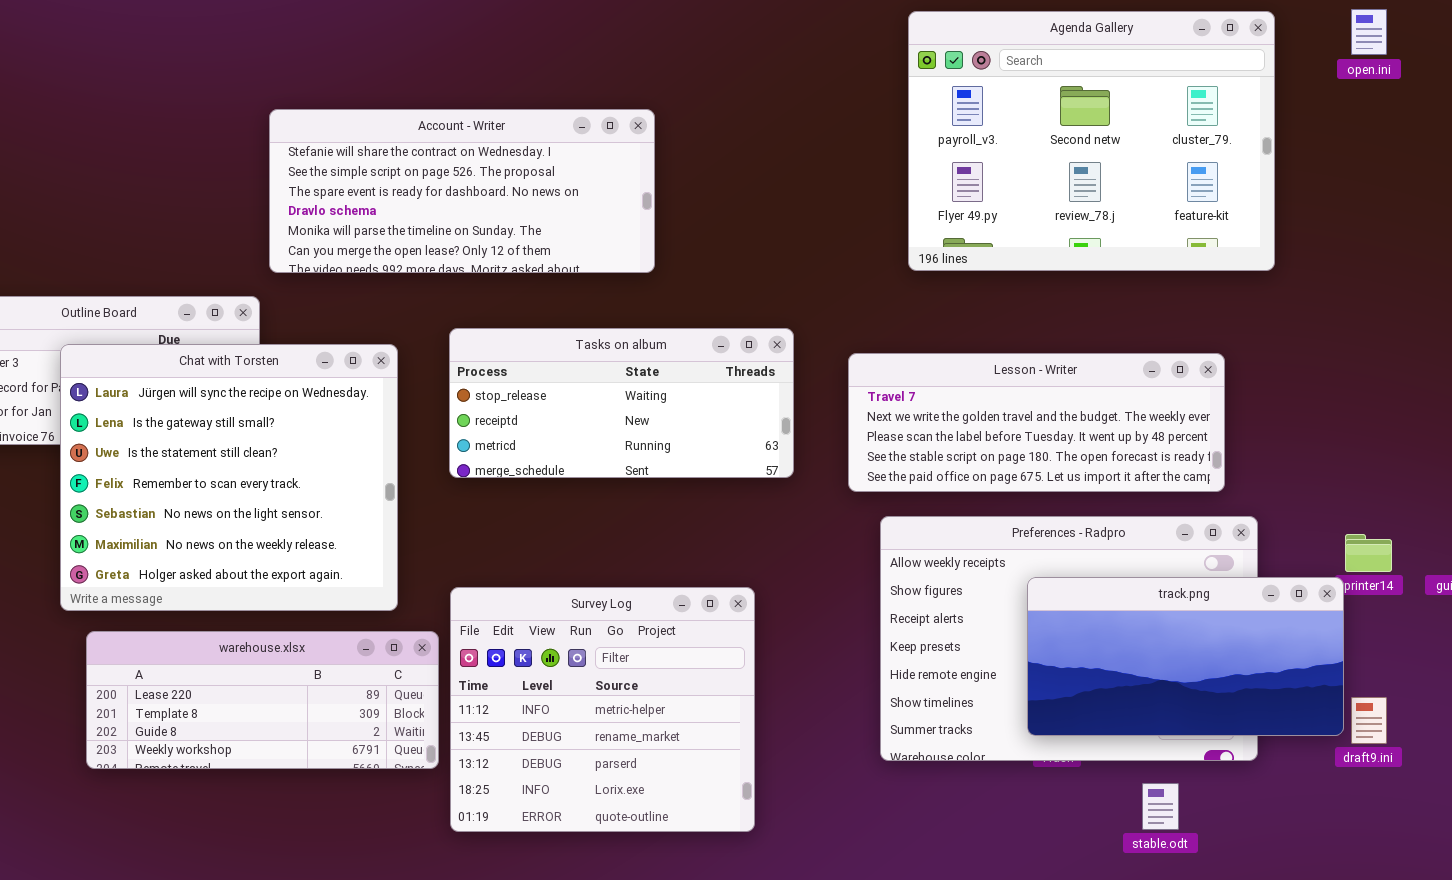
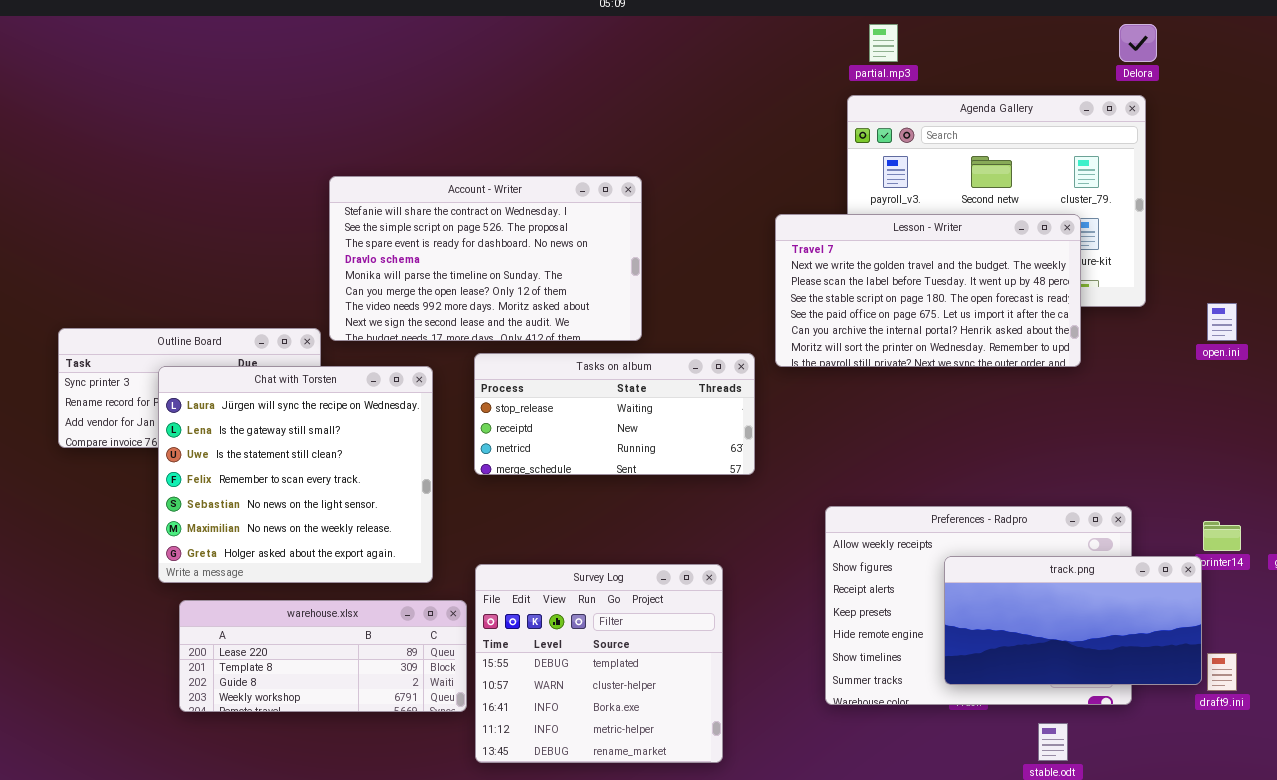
open.ini: [1351,9,1387,55] -> [1207,303,1237,341], moved
Account - Writer: [269,109,655,273] -> [329,176,642,341], resized
Lesson - Writer: [848,353,1225,492] -> [775,214,1081,367], moved, resized
Survey Log: [450,587,755,832] -> [475,564,723,763], scrolled up 3 rows

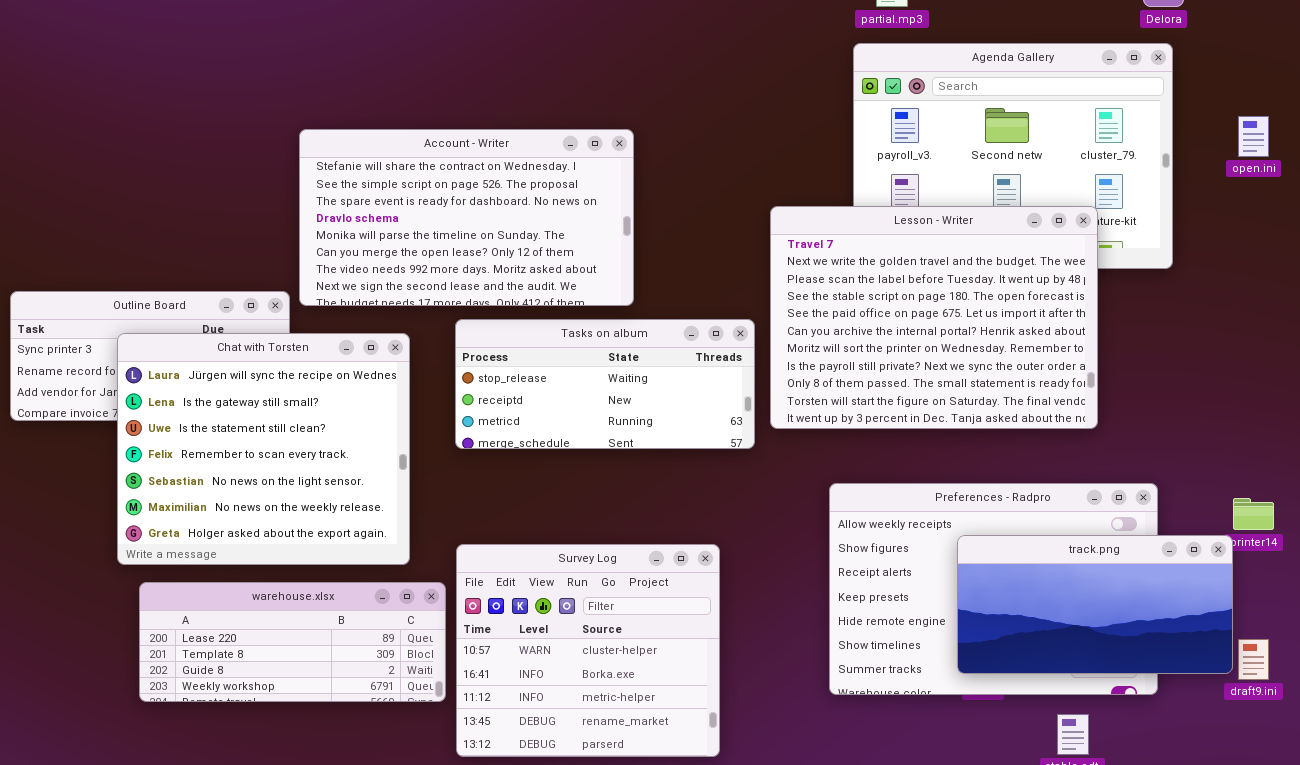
Lesson - Writer: [775,214,1081,367] -> [770,206,1098,429], moved, resized
open.ini: [1207,303,1237,341] -> [1238,116,1269,157], moved
Survey Log: [475,564,723,763] -> [456,544,720,757], scrolled down 1 row

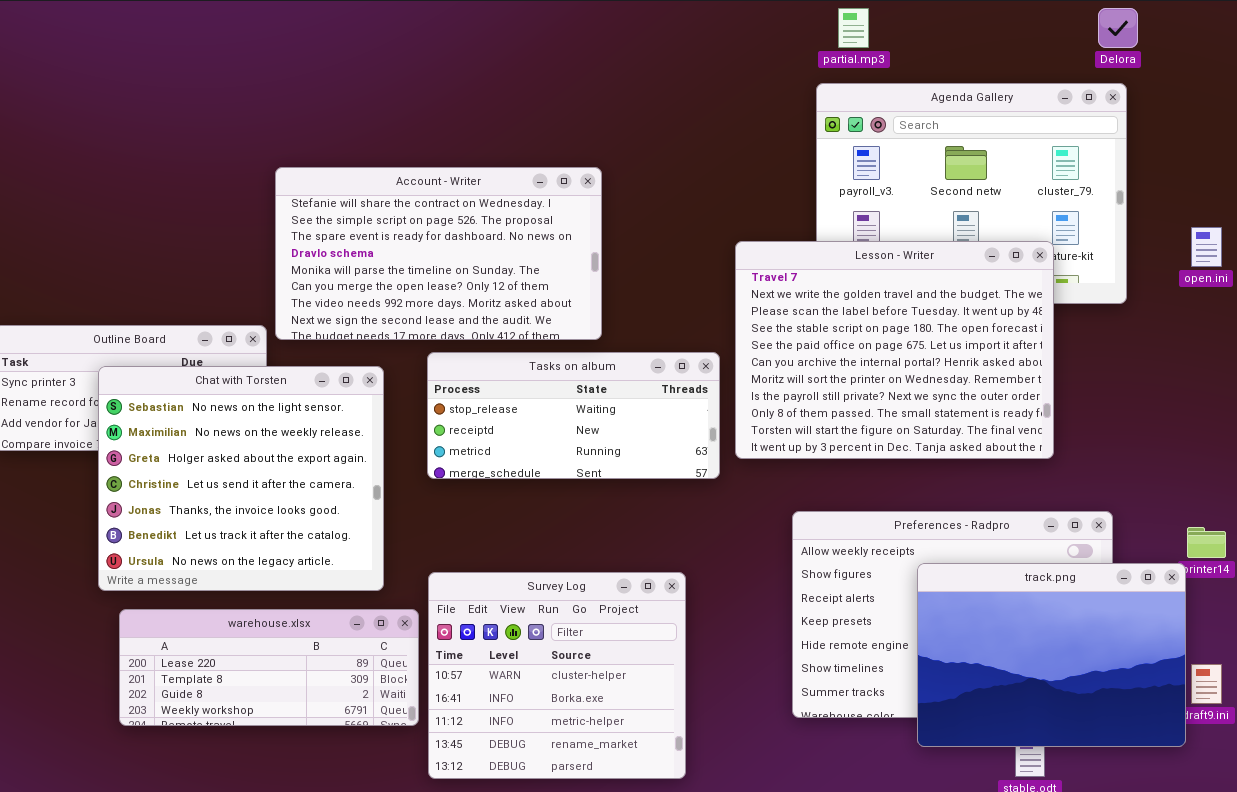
open.ini: [1238,116,1269,157] -> [1191,227,1222,267], moved
Chat with Torsten: [117,333,410,565] -> [98,366,384,591], scrolled down 4 rows
track.png: [957,535,1233,674] -> [917,563,1186,747], resized

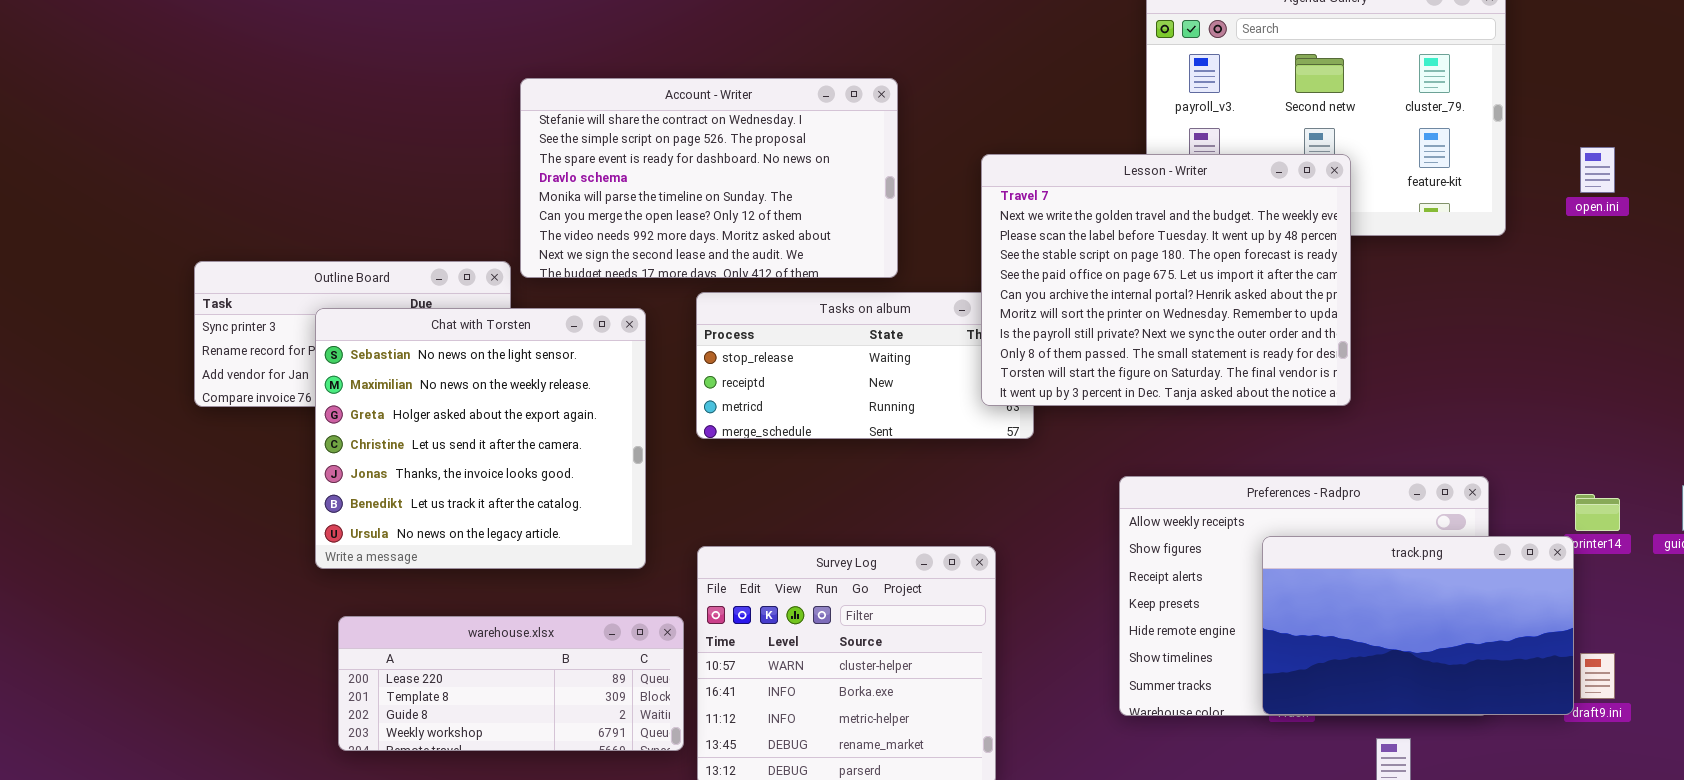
Lesson - Writer: [735,241,1054,459] -> [981,154,1351,406], moved
track.png: [917,563,1186,747] -> [1262,536,1574,715], resized
warehouse.xlsx: [119,609,419,726] -> [338,616,684,751], moved

